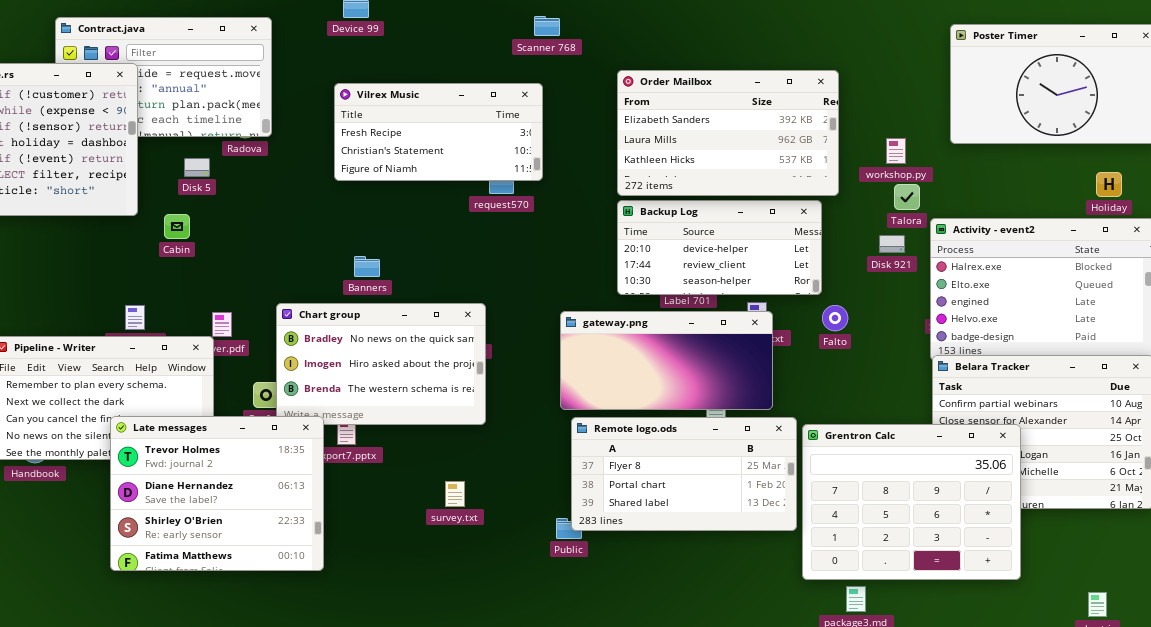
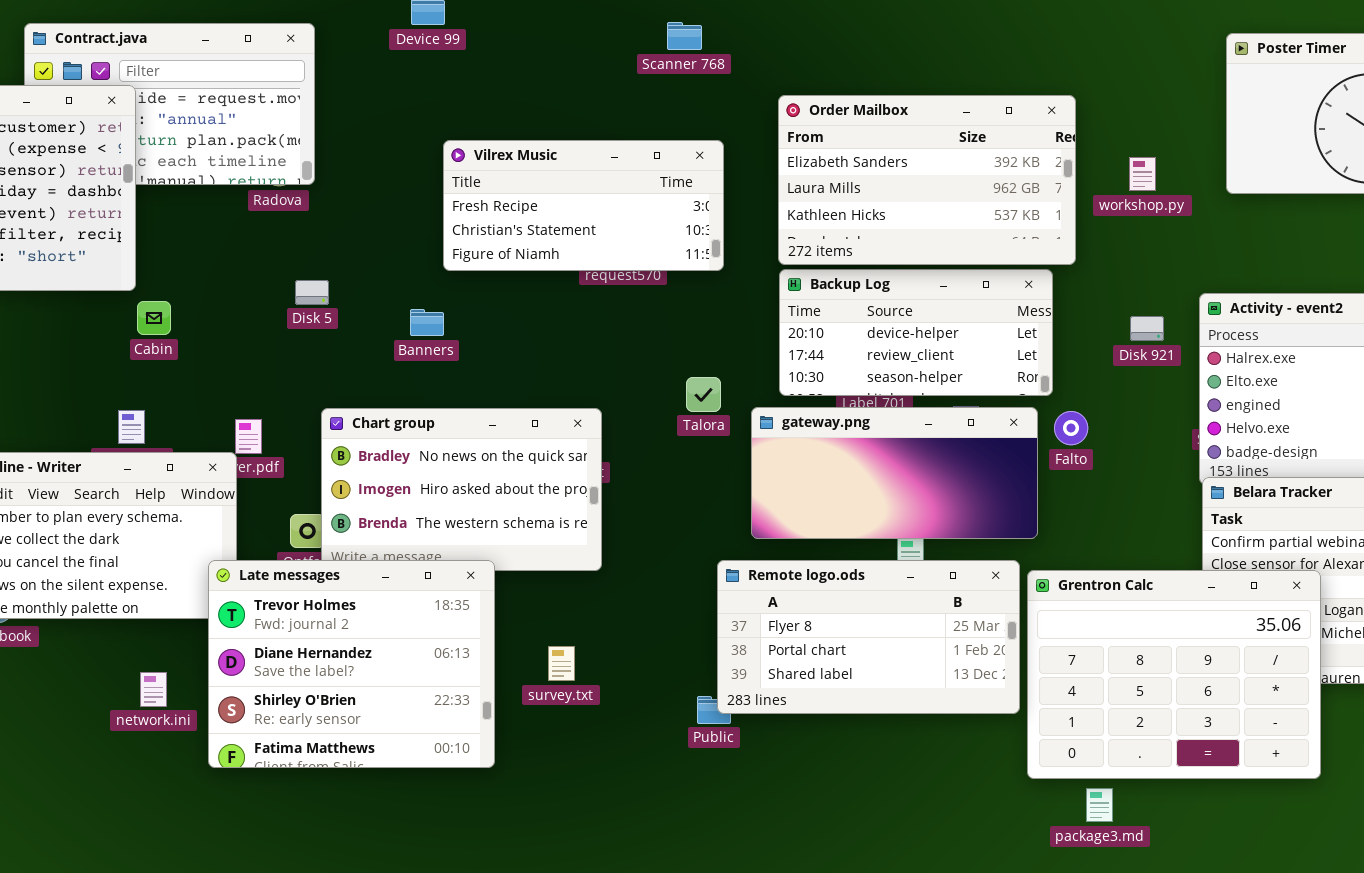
Vilrex Music: [334,83,543,181] -> [443,140,724,271], moved
workshop.py: [886,138,906,164] -> [1129,157,1156,191], moved
Disk 5: [184,158,210,177] -> [295,280,329,305], moved
Talora: [894,184,920,210] -> [686,377,721,412], moved
Cabin: [164,214,190,239] -> [137,301,171,335], moved
Banners: [354,256,380,277] -> [410,309,444,336], moved
gateway.png: [560,311,773,410] -> [751,407,1038,539], moved
Late messages: [110,416,324,571] -> [208,560,495,768], moved

